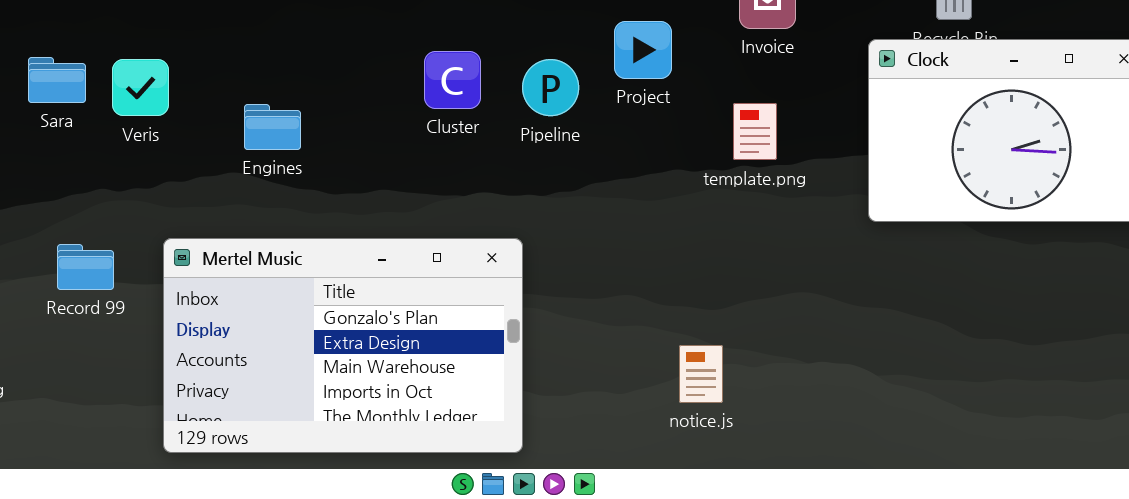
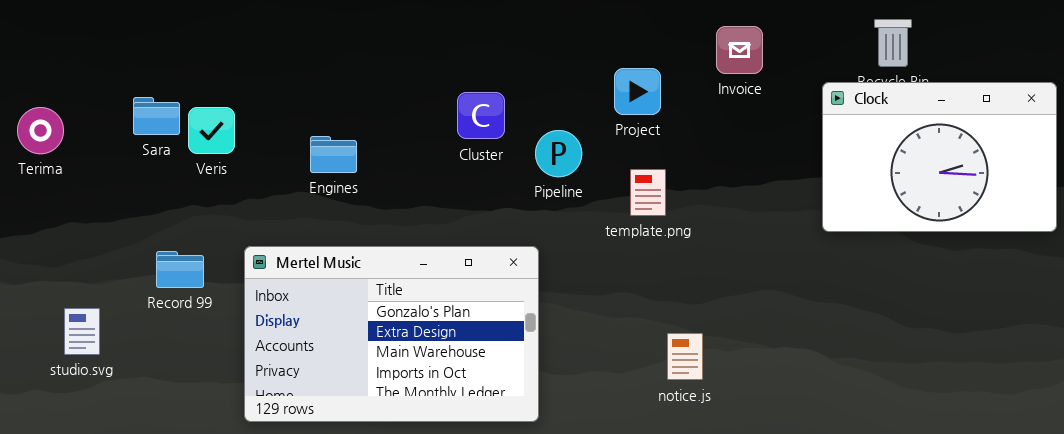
Veris: [112,59,169,116] -> [188,107,235,154], moved
Pipeline: [522,59,579,116] -> [535,130,582,177], moved
template.png: [733,103,777,160] -> [630,169,666,216], moved

